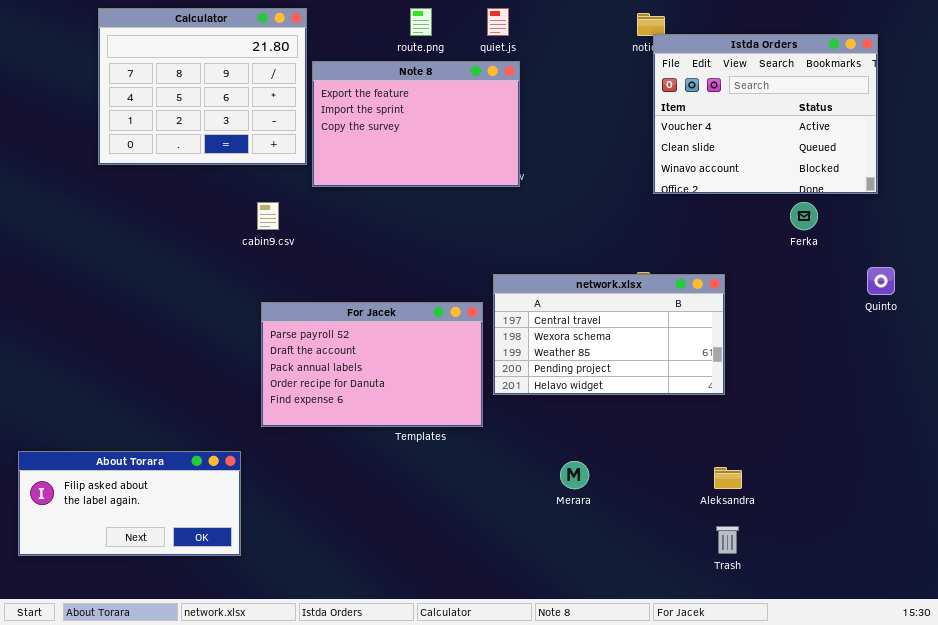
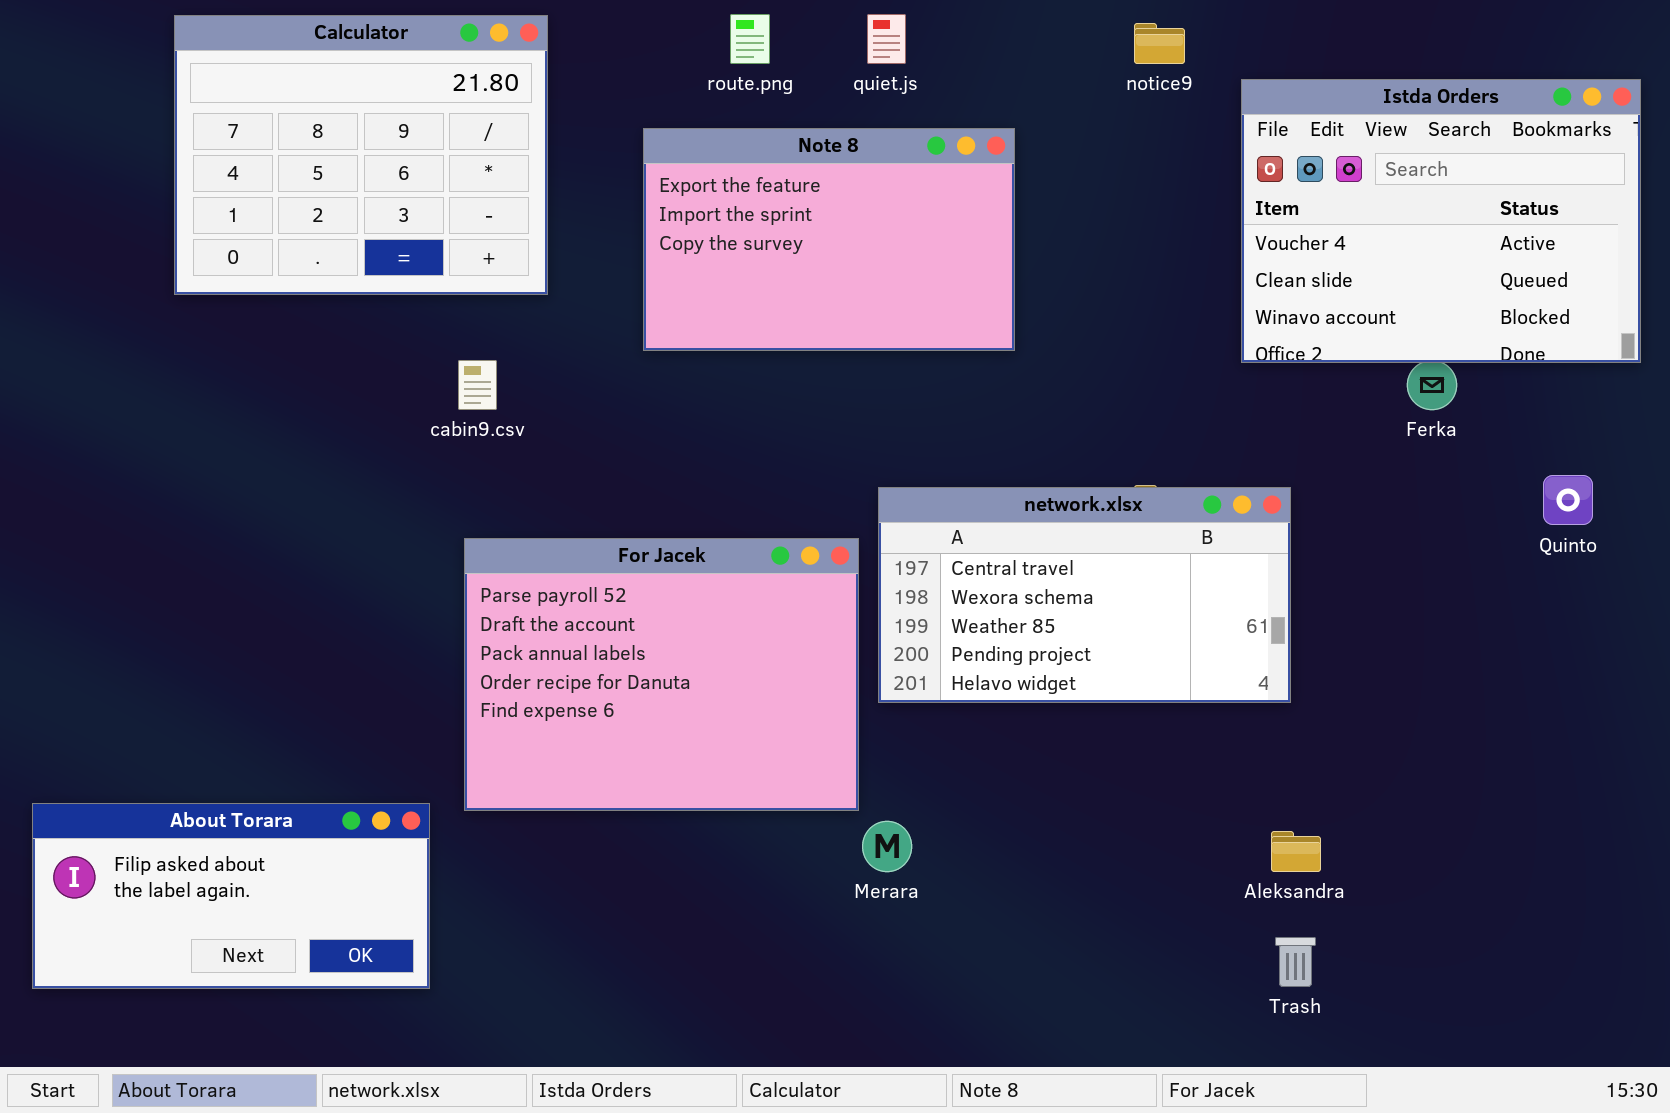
Istda Orders: [653,34,878,194] -> [1241,79,1641,363], moved
Note 8: [312,61,520,187] -> [643,128,1015,351], moved
For Jacek: [261,302,483,427] -> [464,538,859,811], resized
Merara: [560,461,589,489] -> [862,821,912,872], moved

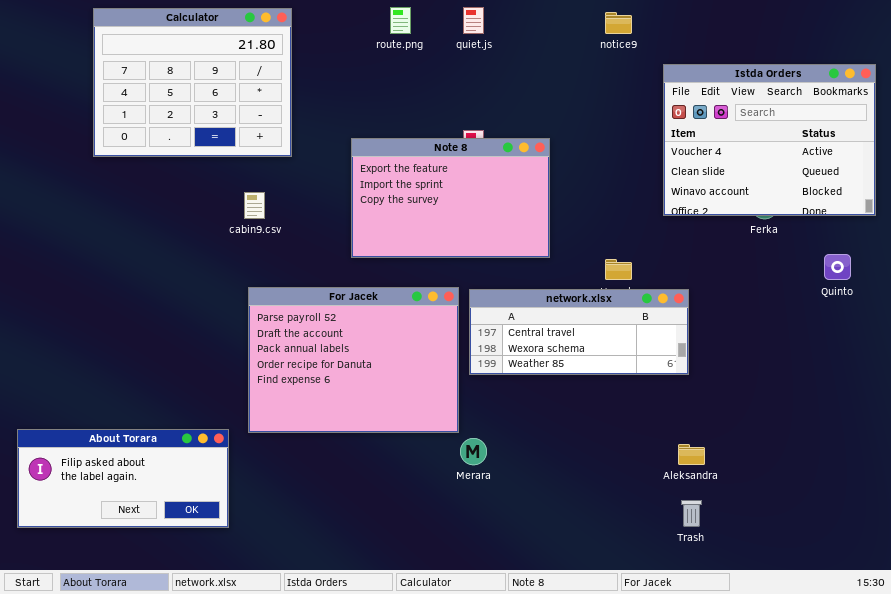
Istda Orders: [1241,79,1641,363] -> [663,64,876,216], moved
Note 8: [643,128,1015,351] -> [351,138,550,258], moved
network.xlsx: [878,487,1291,703] -> [469,289,689,375], resized

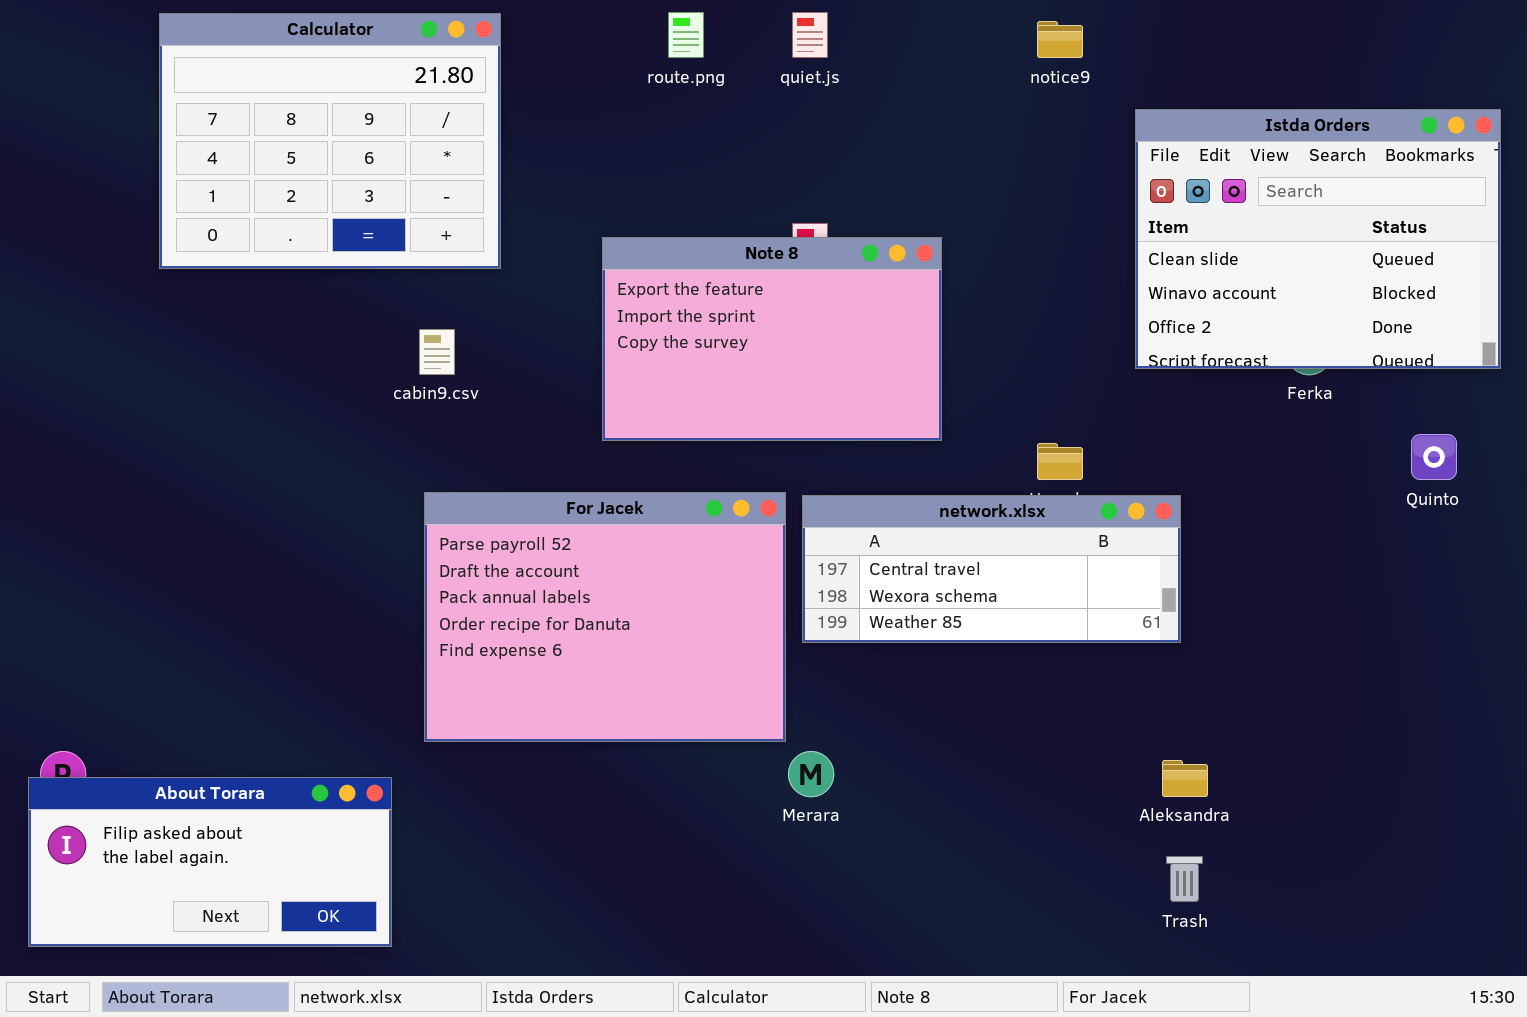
Istda Orders: [663,64,876,216] -> [1135,109,1501,369], scrolled down 1 row
About Torara: [17,429,229,528] -> [28,777,392,947], moved

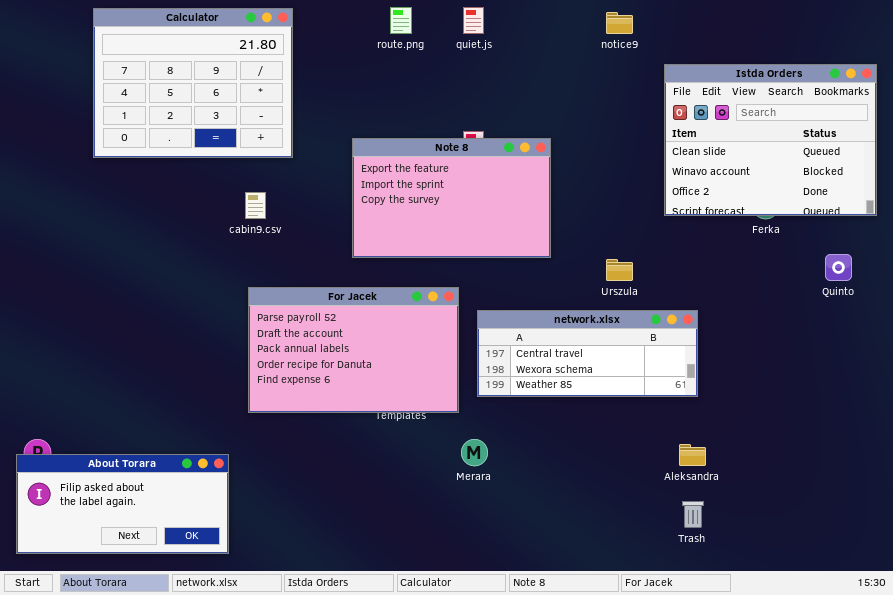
For Jacek: [424,492,786,742] -> [248,287,459,413], resized
network.xlsx: [802,495,1181,643] -> [477,310,698,397], moved

